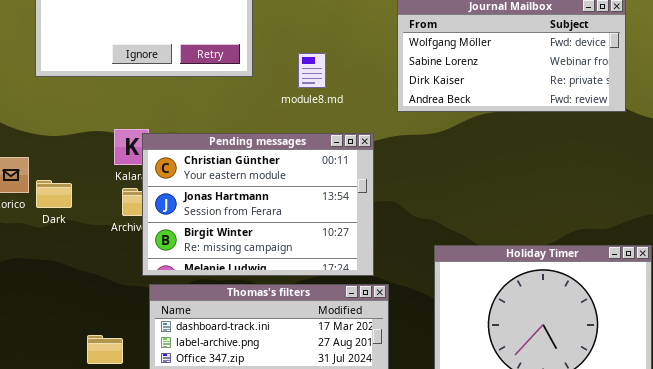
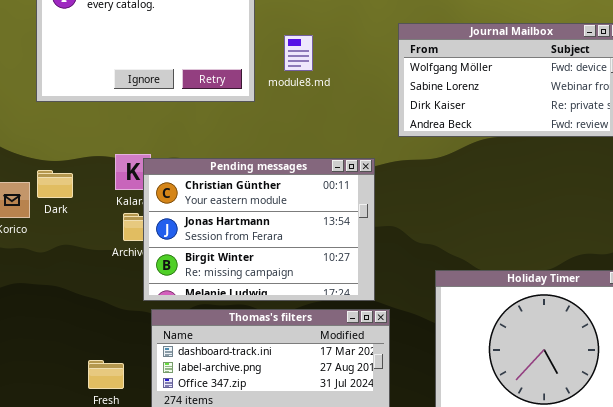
module8.md: [298,53,326,88] -> [284,35,313,71], moved
Dark: [36,180,72,208] -> [37,170,73,198], moved

